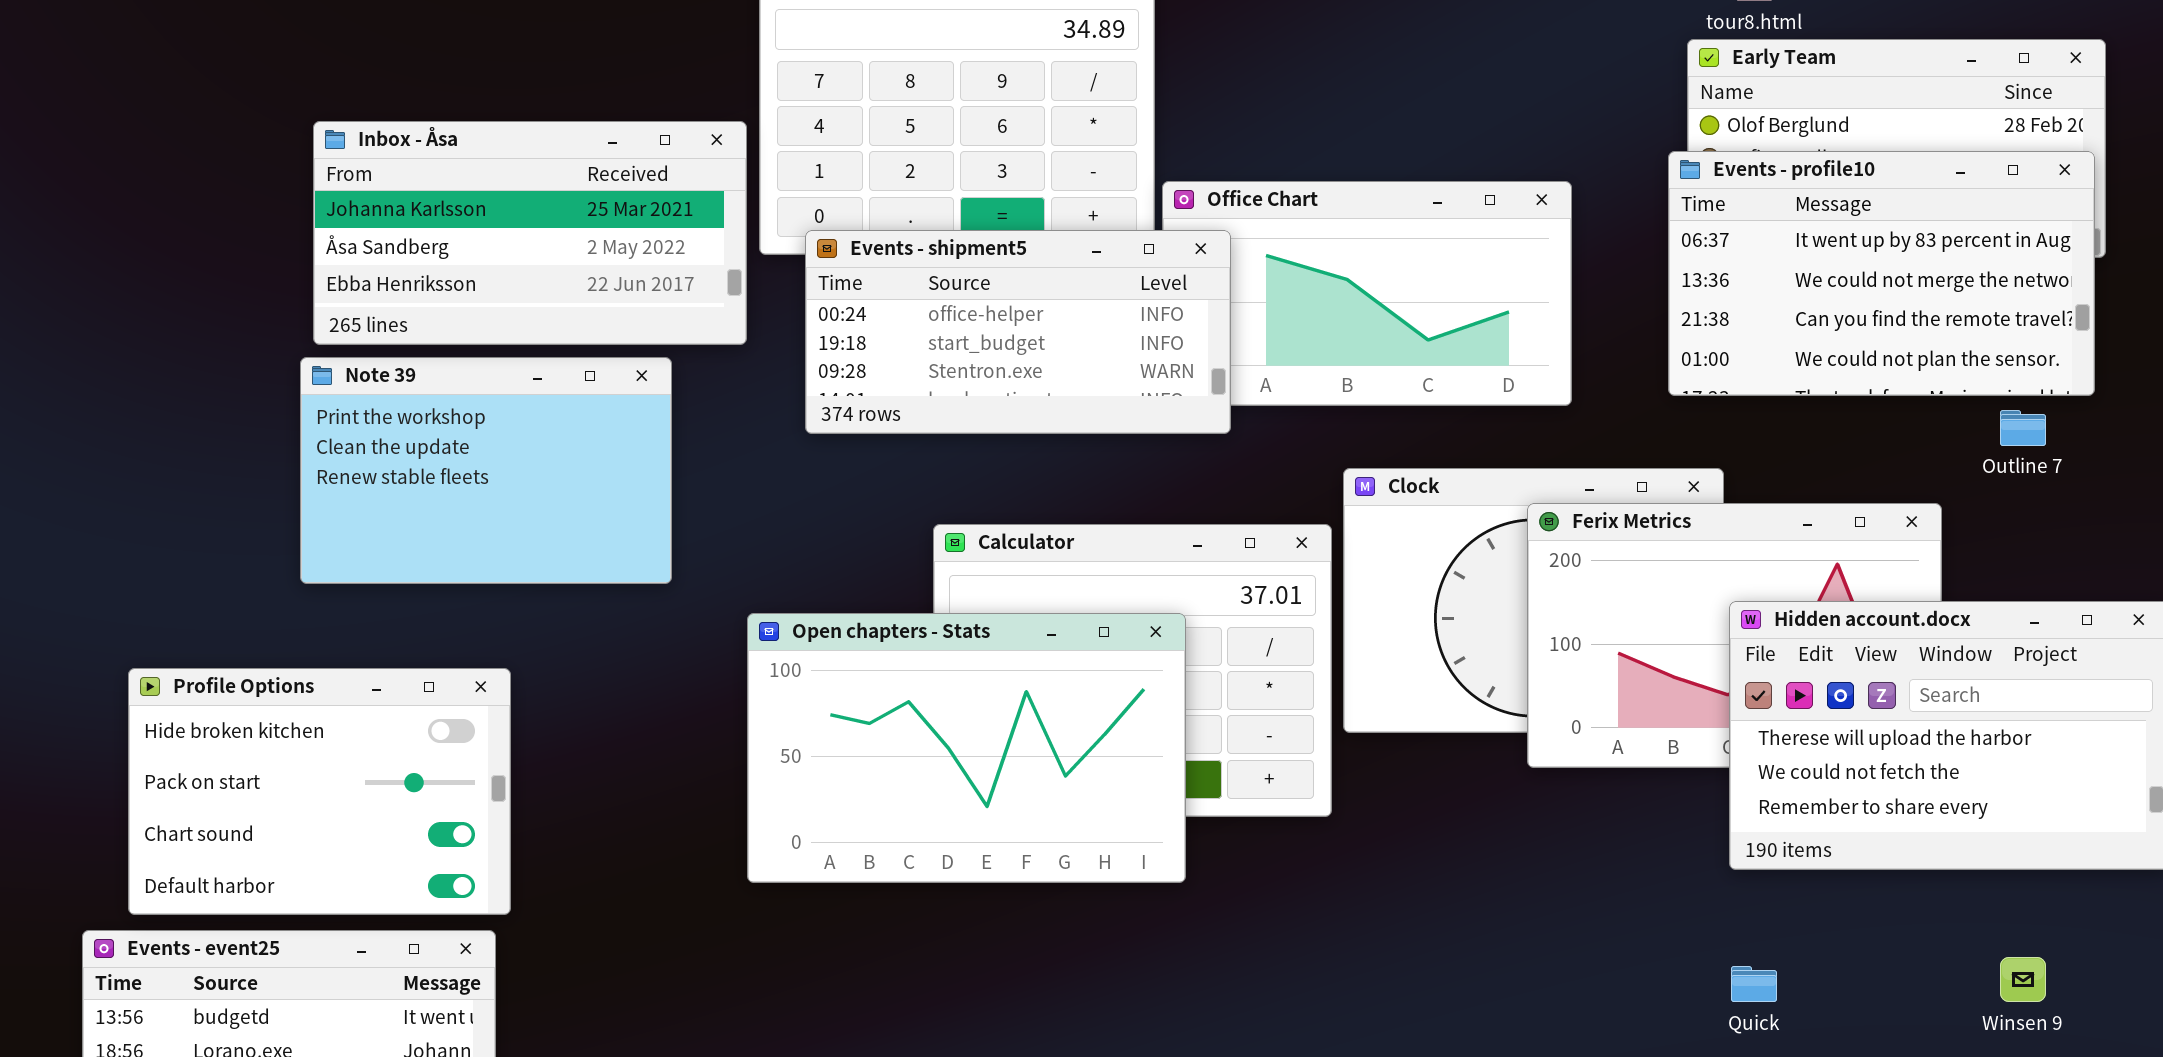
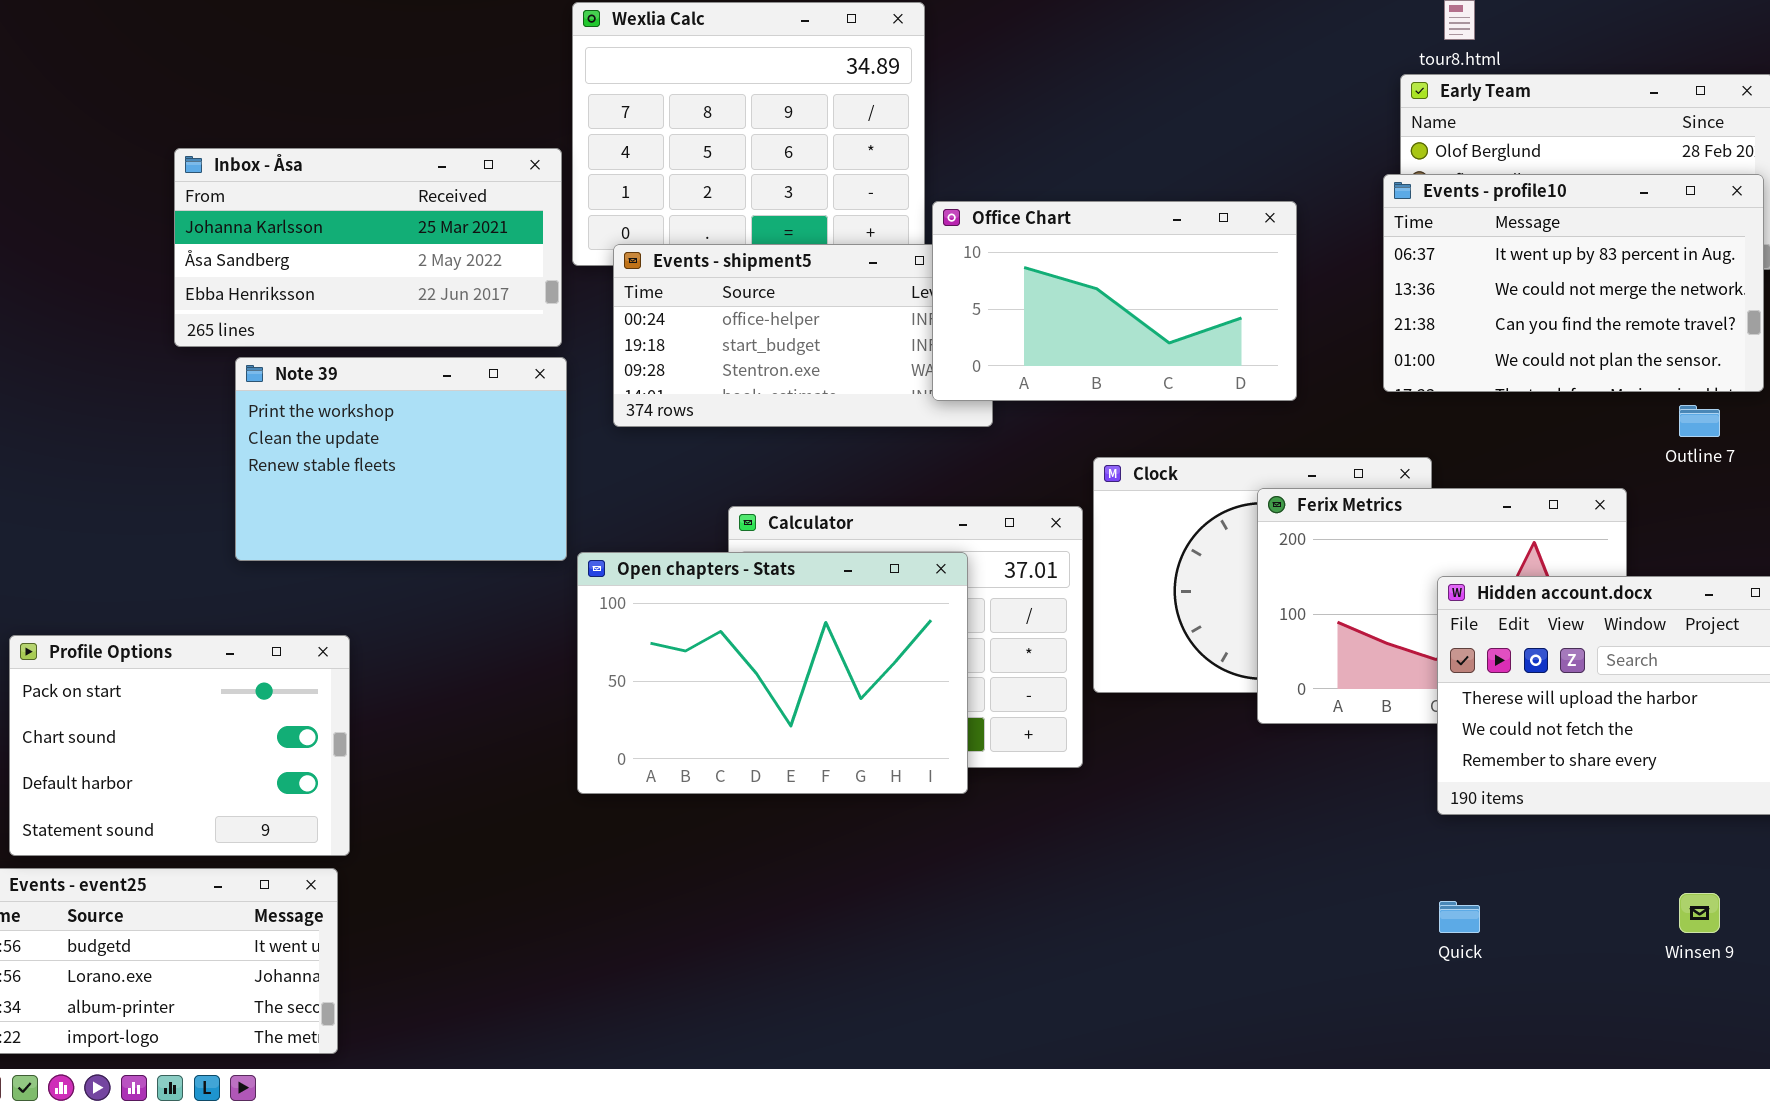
Office Chart: [1162,181,1572,406] -> [932,201,1297,401], raised
Note 39: [300,357,672,584] -> [235,357,567,561], moved
Open chapters - Stats: [747,613,1186,883] -> [577,552,968,794], moved
Profile Options: [128,668,511,915] -> [9,635,350,856], scrolled down 1 row

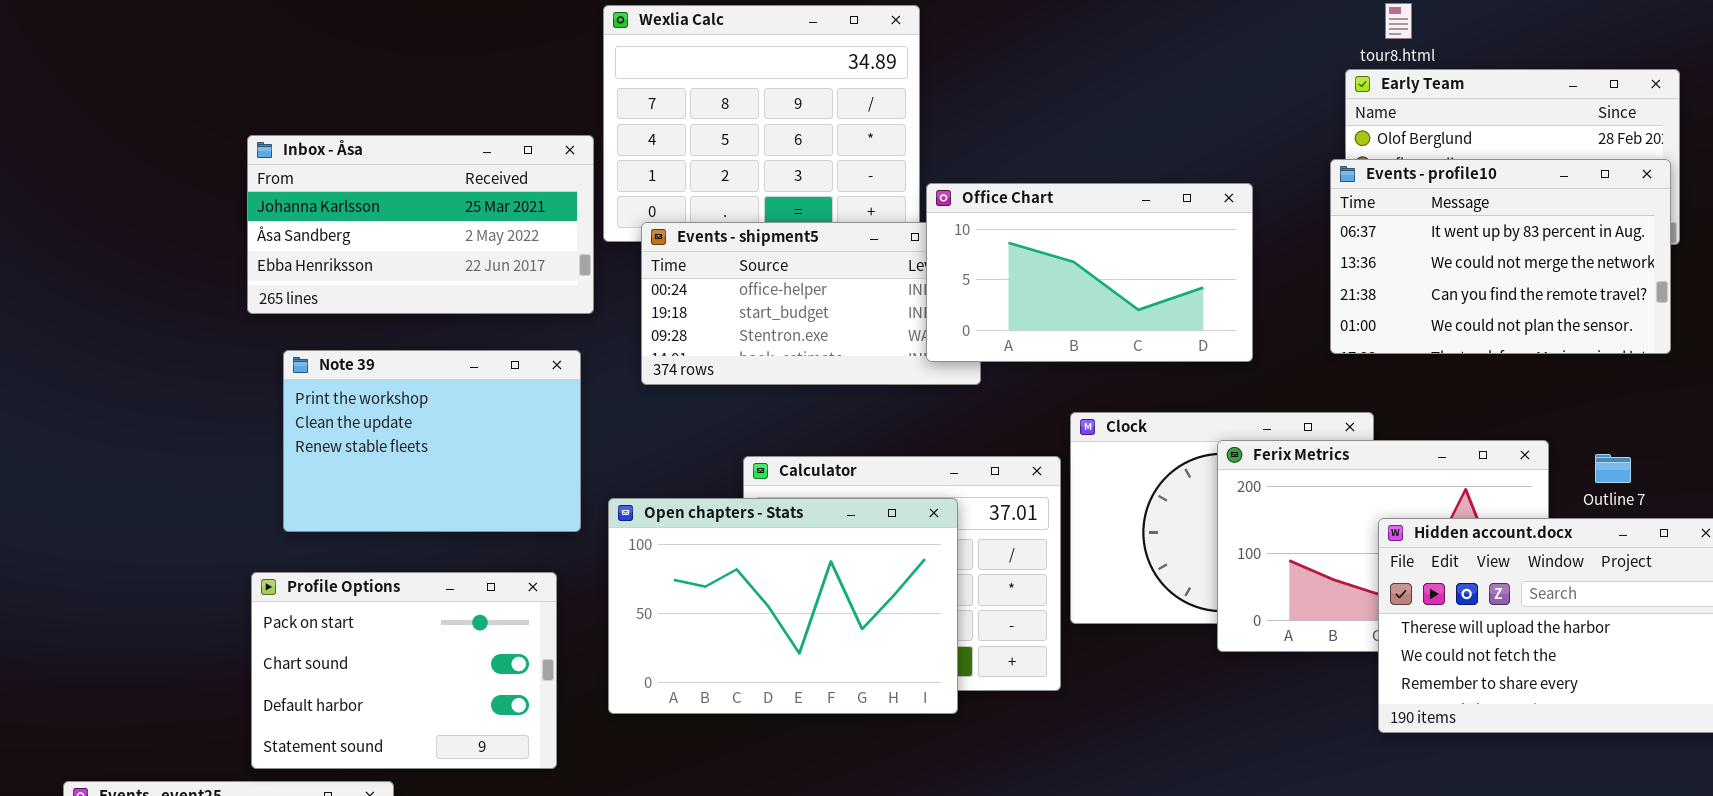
Note 39: [235,357,567,561] -> [283,350,581,532], moved
Outline 7: [1679,405,1720,437] -> [1595,454,1631,483], moved
Profile Options: [9,635,350,856] -> [251,572,557,769], moved

